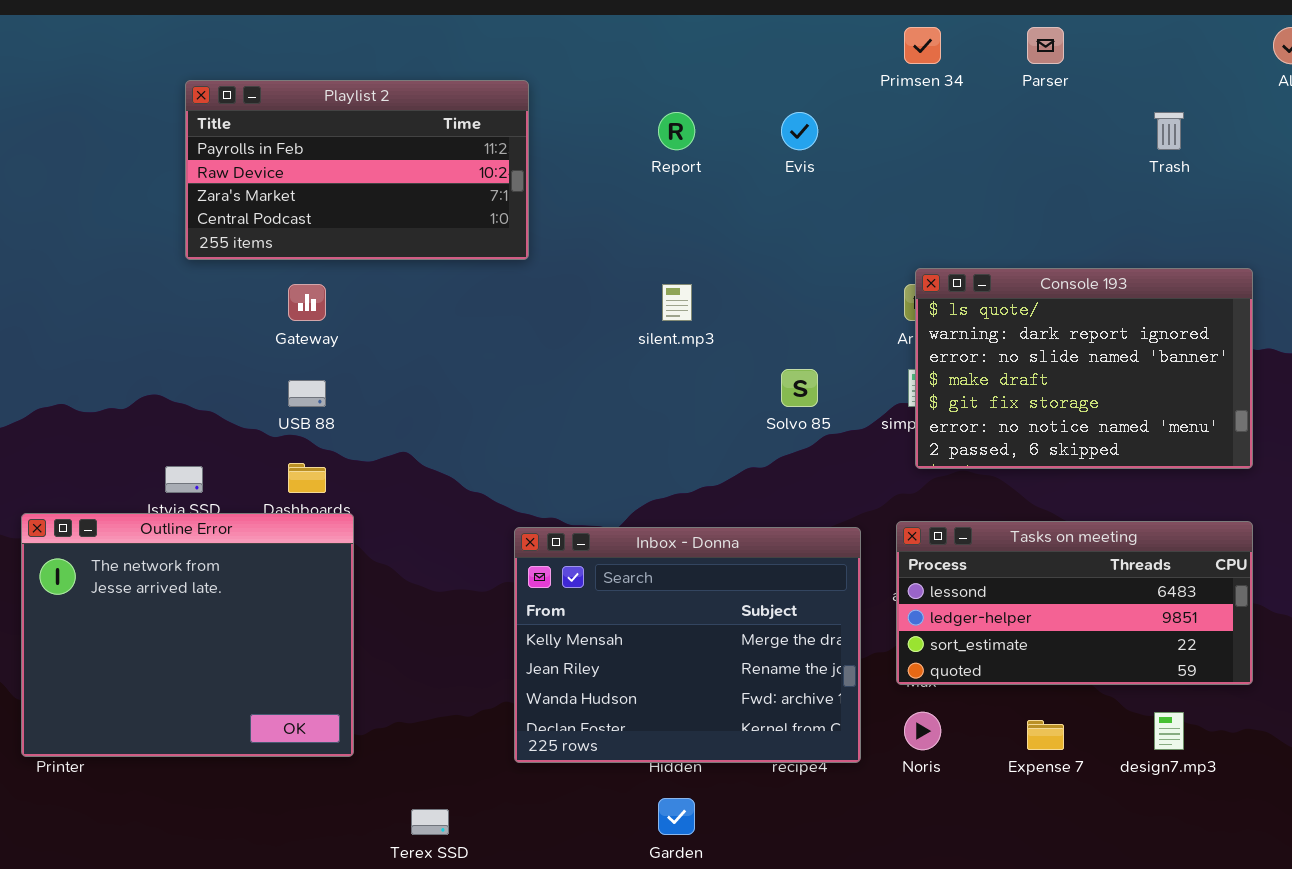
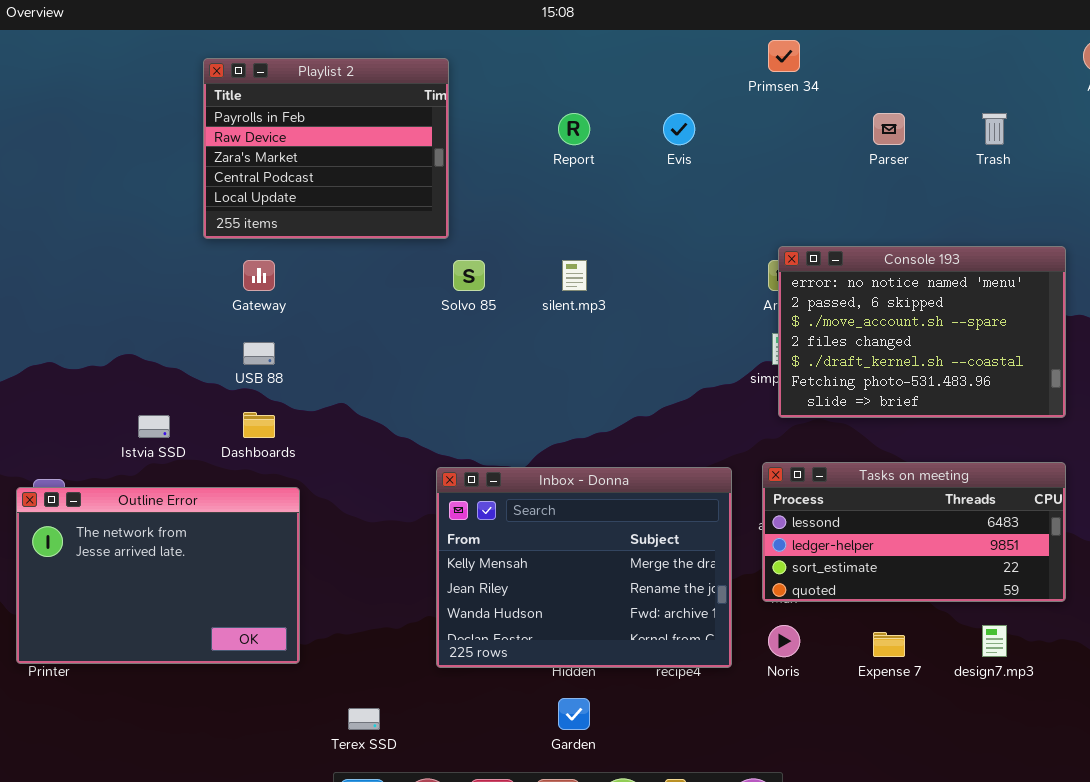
Parser: [1027,27,1064,64] -> [873,113,905,145], moved
Playlist 2: [185,80,529,260] -> [203,58,449,239], resized
Console 193: [915,268,1253,469] -> [778,246,1066,418], scrolled down 5 rows
Solvo 85: [781,369,818,407] -> [453,260,485,291], moved
Outline Error: [21,513,354,757] -> [16,487,300,664], resized

